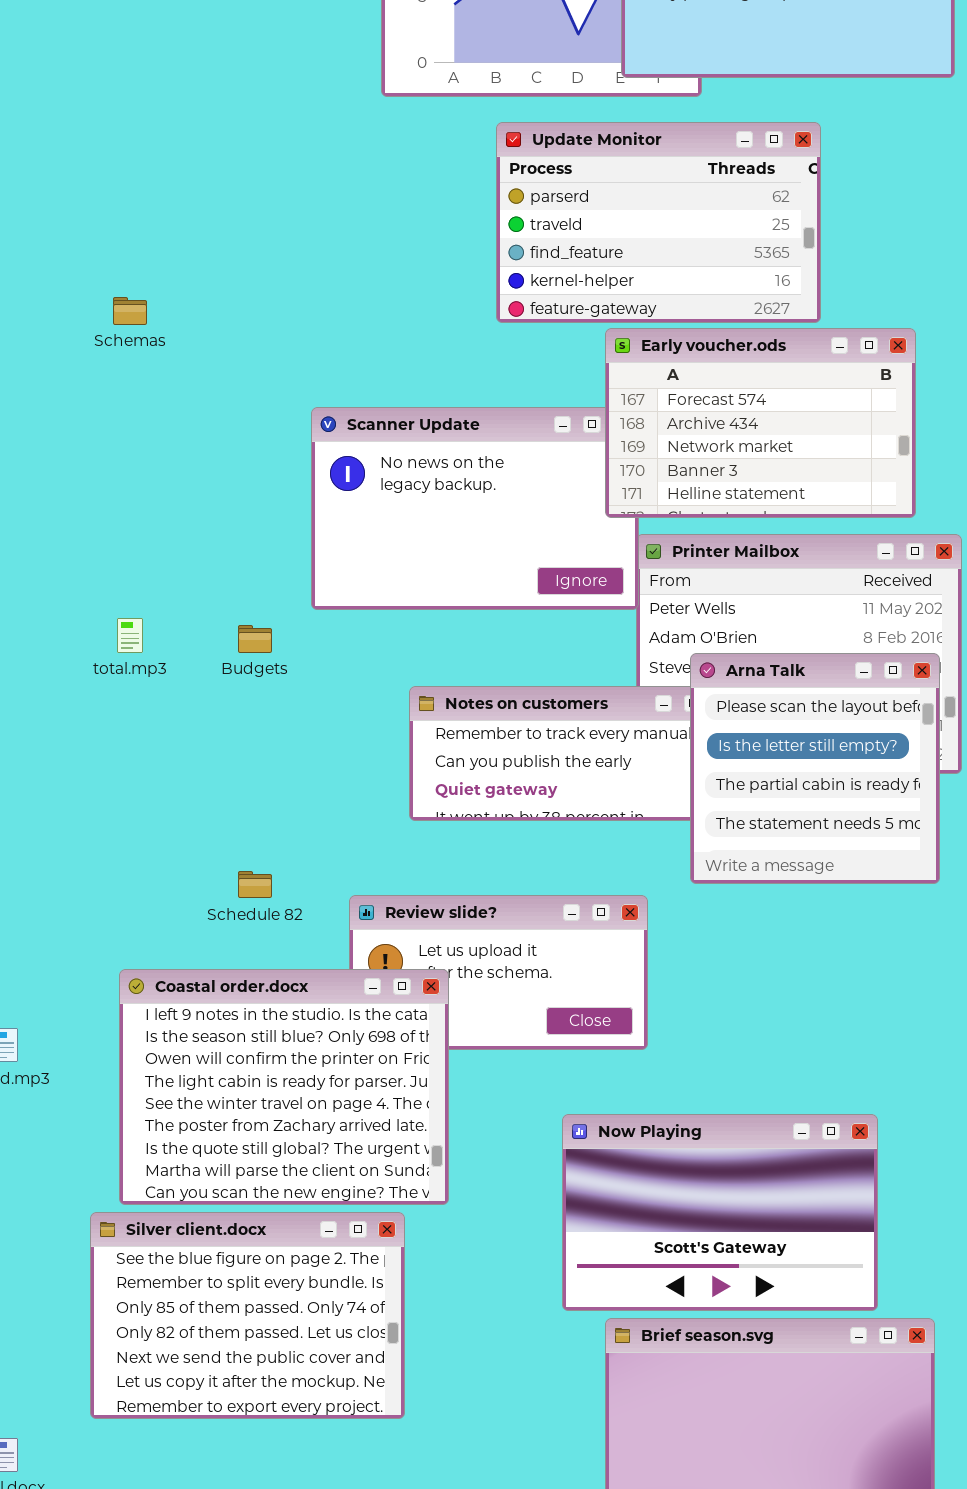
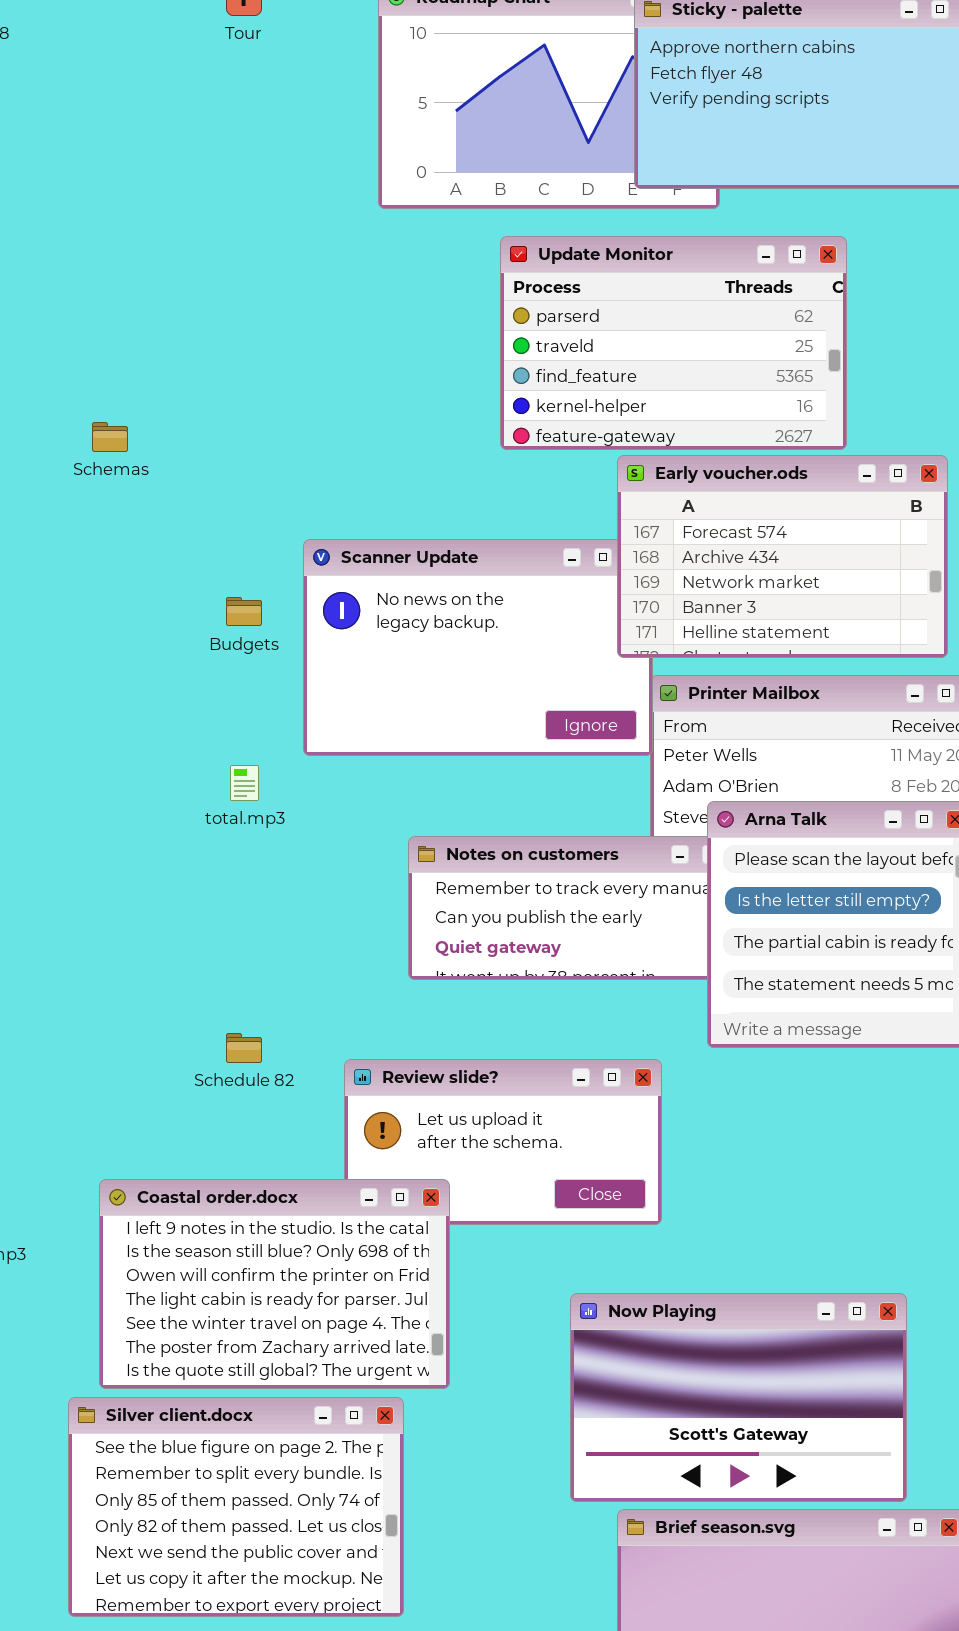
total.mp3: [117,618,143,653] -> [230,765,259,801], moved
Budgets: [238,625,272,653] -> [226,597,262,626], moved
Coastal order.docx: [119,969,449,1205] -> [99,1179,450,1389], resized

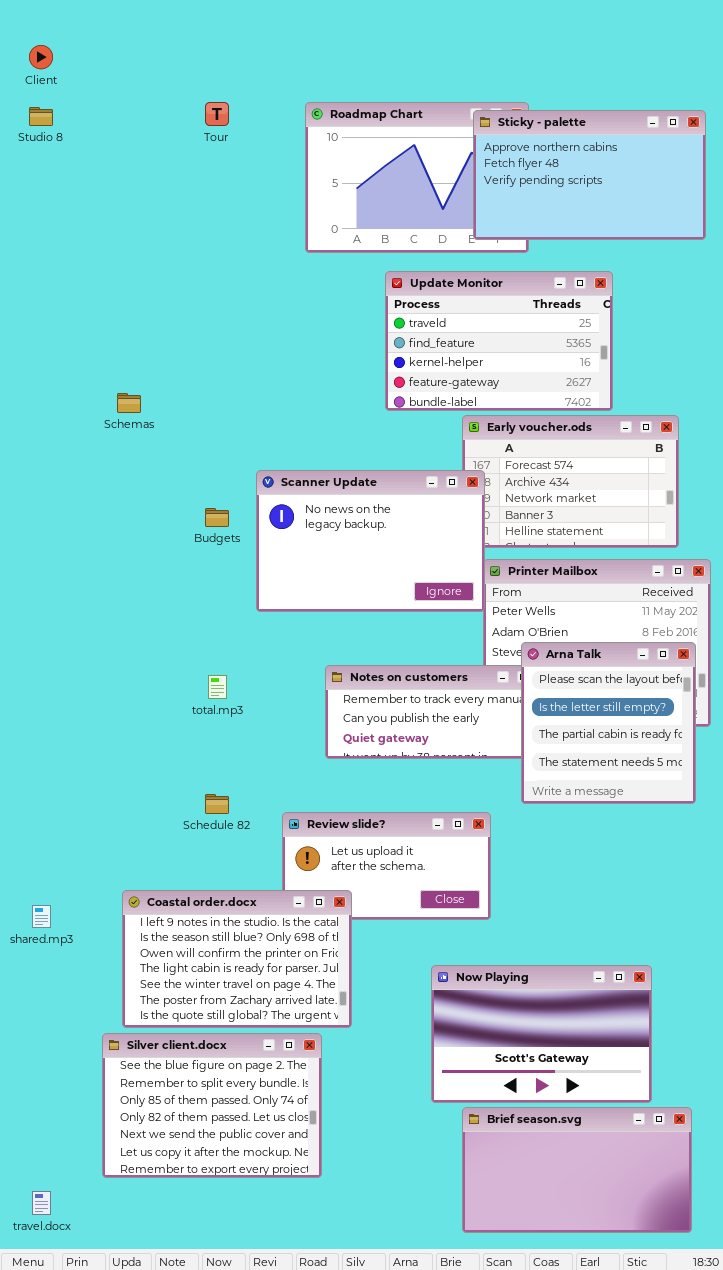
Update Monitor: [500,236,847,450] -> [385,271,613,411], scrolled down 1 row
Scanner Update: [303,539,653,756] -> [256,470,485,612], raised
total.mp3: [230,765,259,801] -> [208,675,227,699], moved

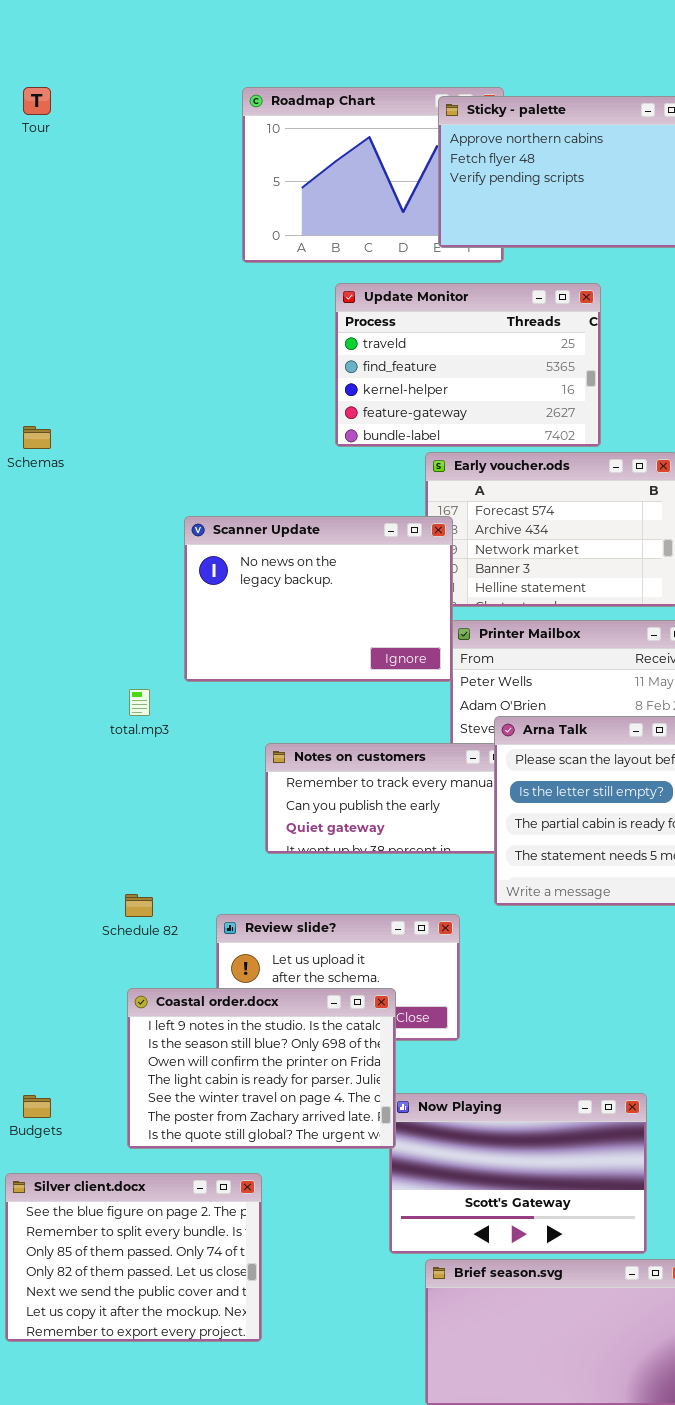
Tour: [205,102,229,126] -> [23,87,51,115], moved
Budgets: [205,508,229,527] -> [23,1095,51,1118], moved
total.mp3: [208,675,227,699] -> [129,689,150,716], moved
Coastal order.docx: [122,890,352,1028] -> [127,988,396,1149], moved

